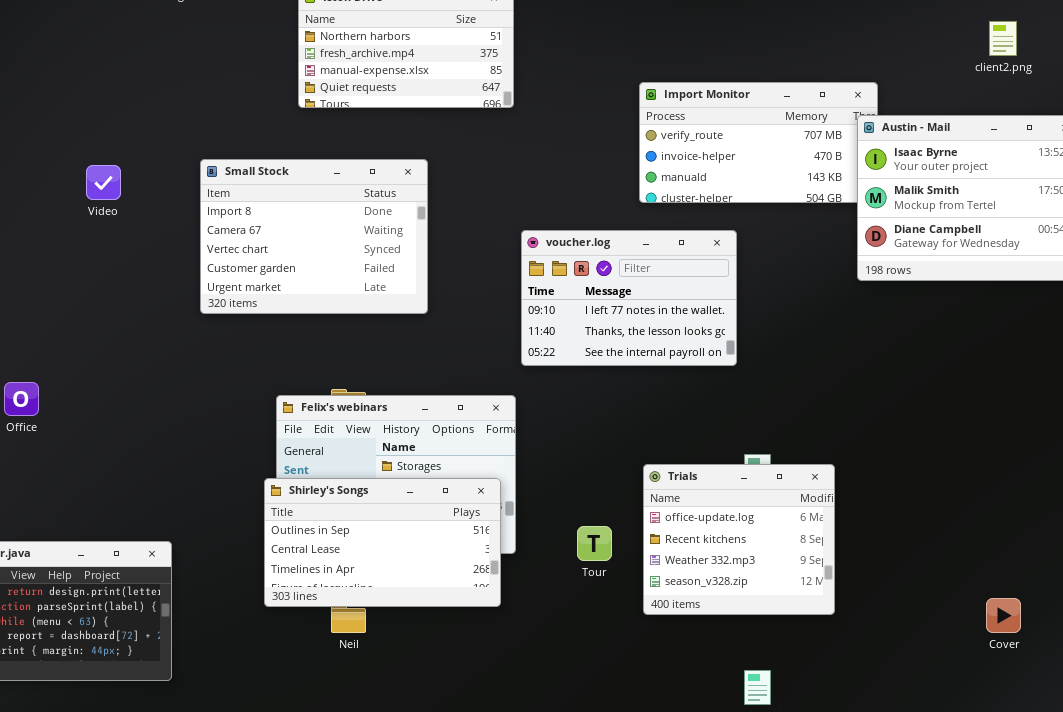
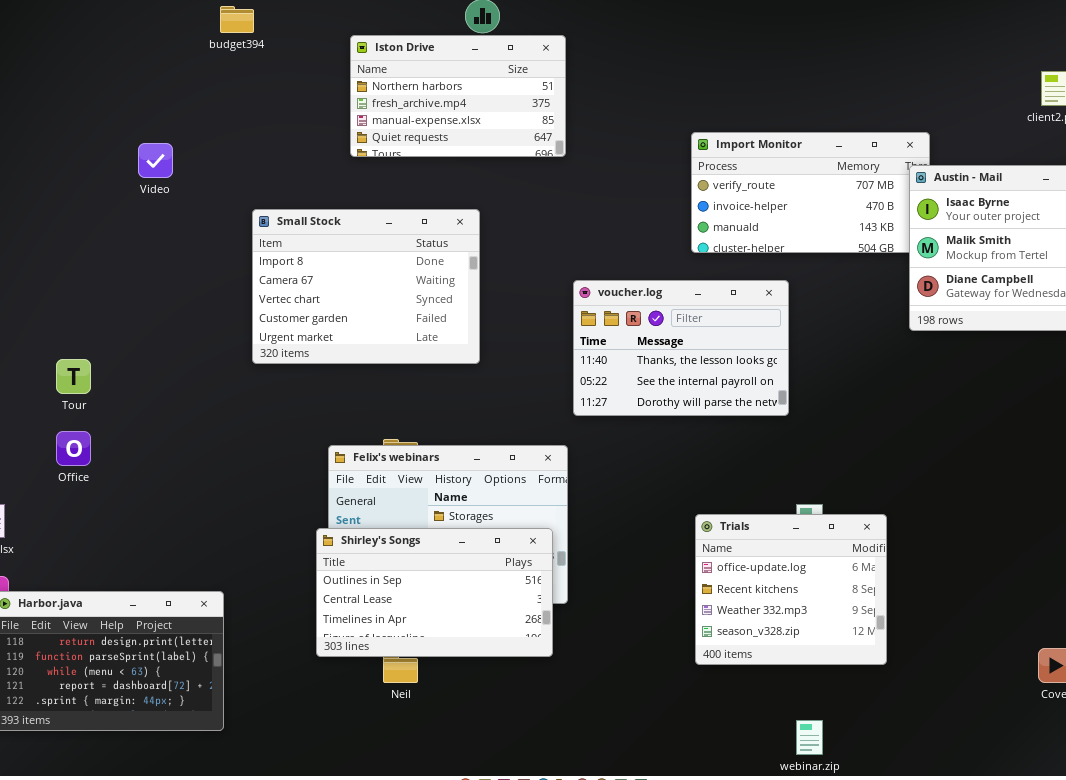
Video: [86,165,121,200] -> [138,143,173,178], moved
voucher.log: [521,230,737,366] -> [573,280,789,416], scrolled down 1 row
Tour: [577,526,612,561] -> [56,359,91,394], moved

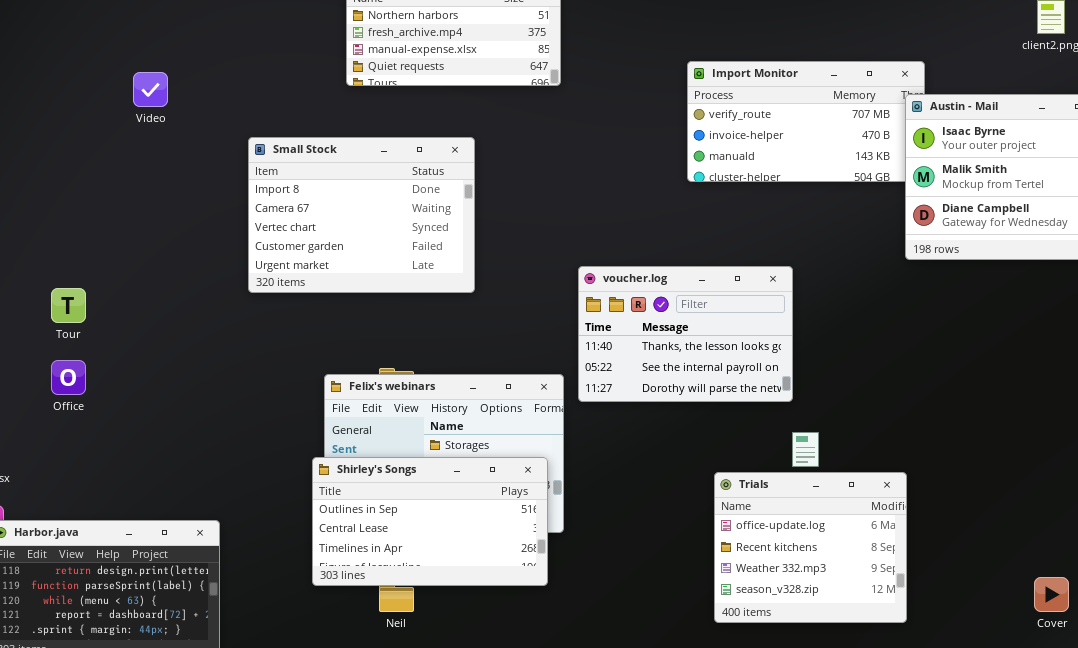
voucher.log: [573,280,789,416] -> [578,266,793,402], moved
Trials: [695,514,887,665] -> [714,472,907,623], moved

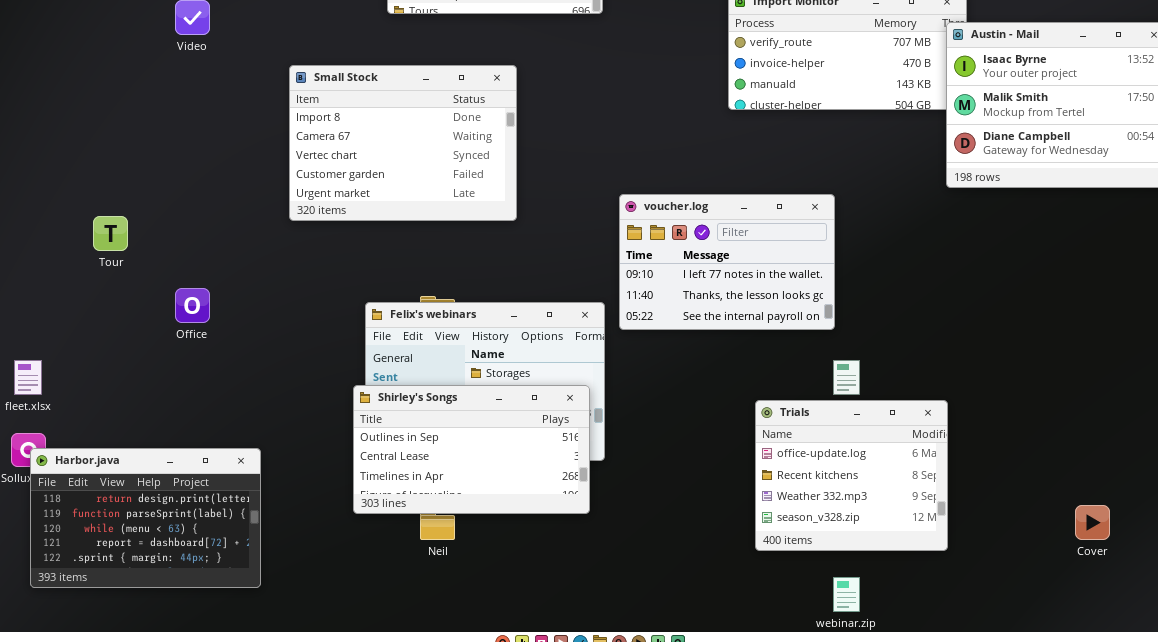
voucher.log: [578,266,793,402] -> [619,194,835,330], scrolled up 1 row
Office: [51,360,86,395] -> [175,288,210,323], moved

